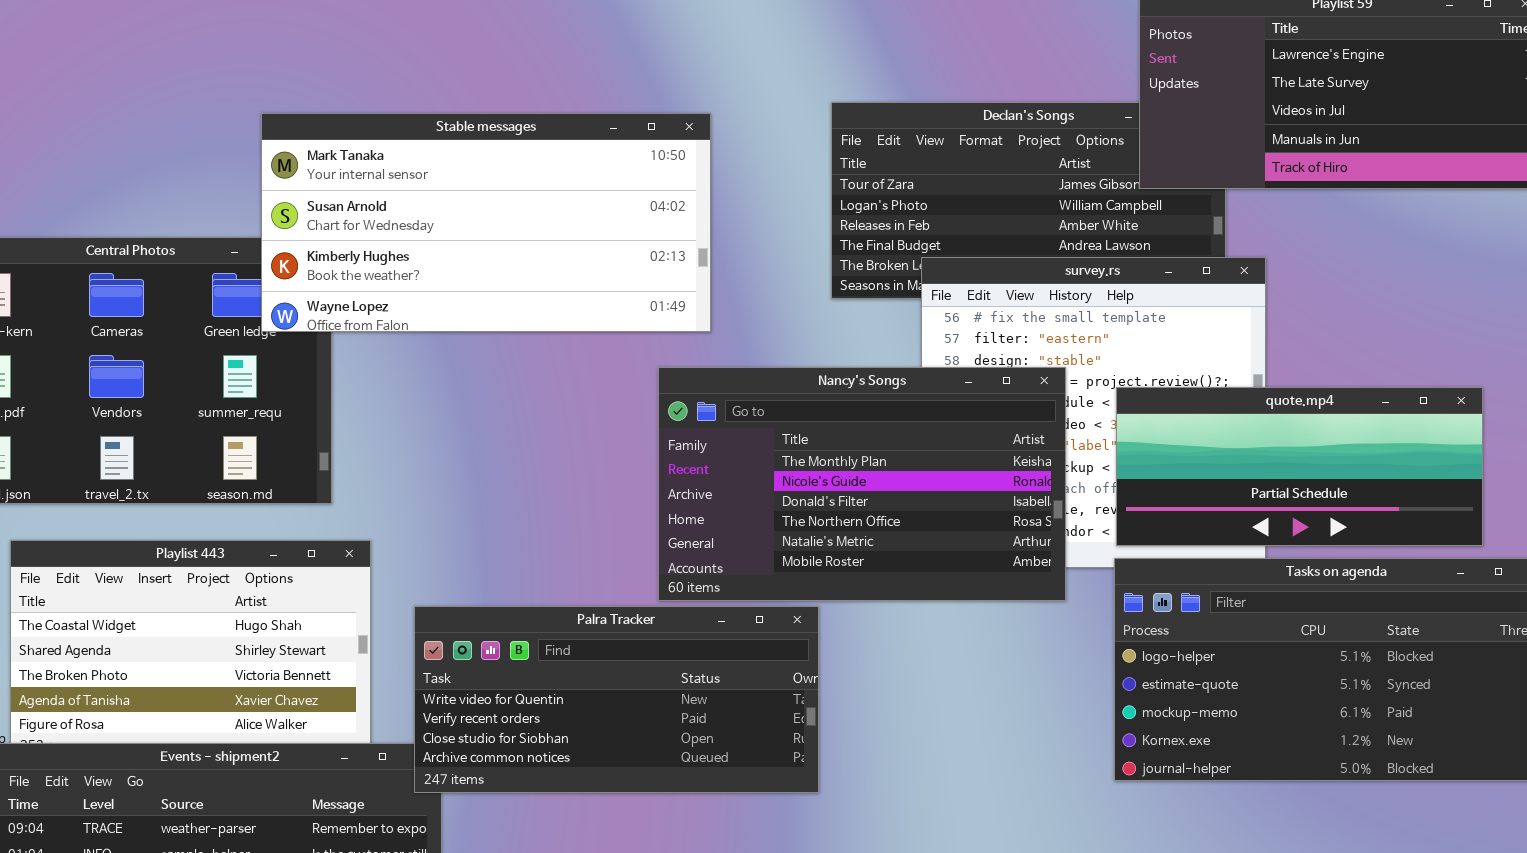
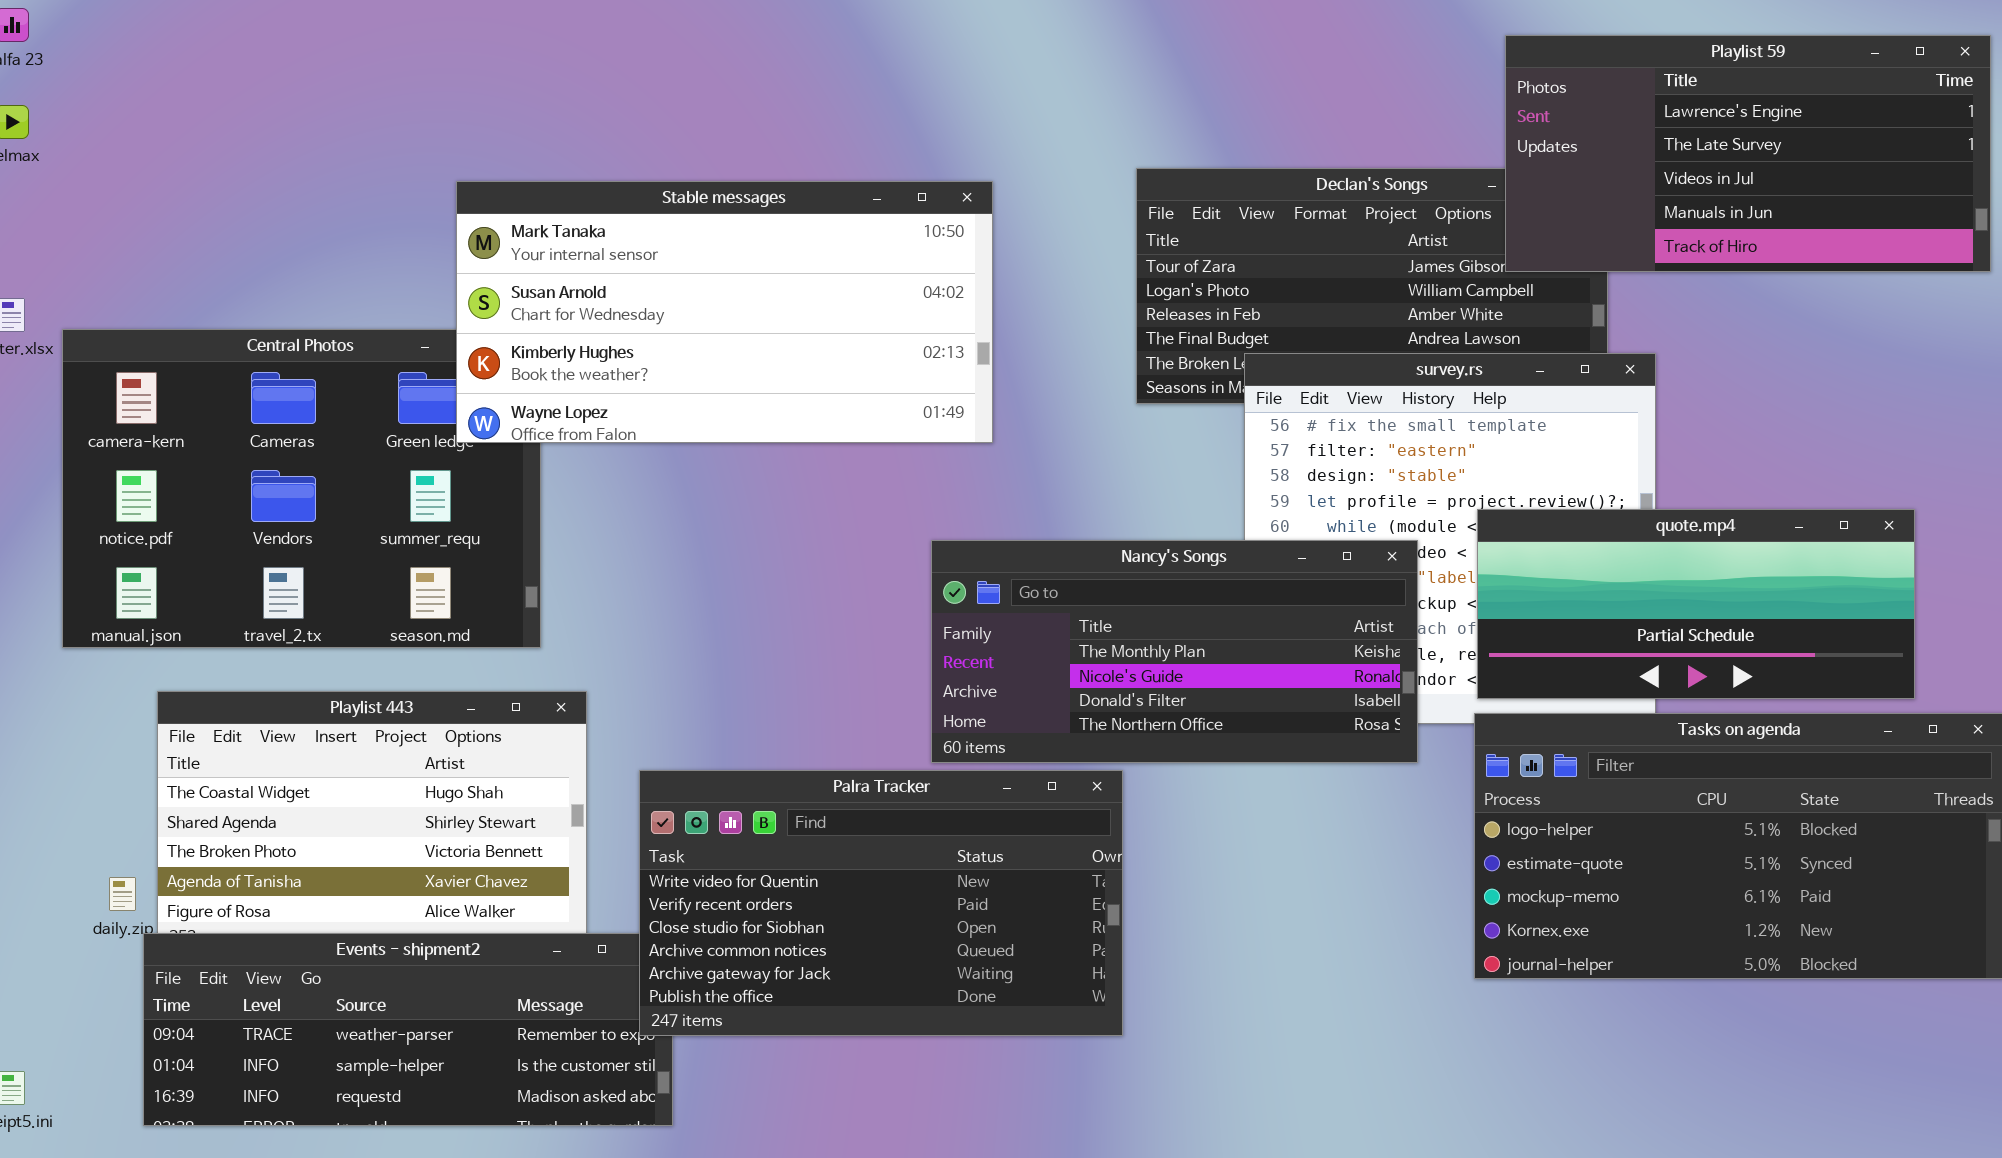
Nancy's Songs: [658,367,1066,601] -> [931,540,1418,763], resized
Palra Tracker: [414,606,819,793] -> [639,770,1123,1036], resized

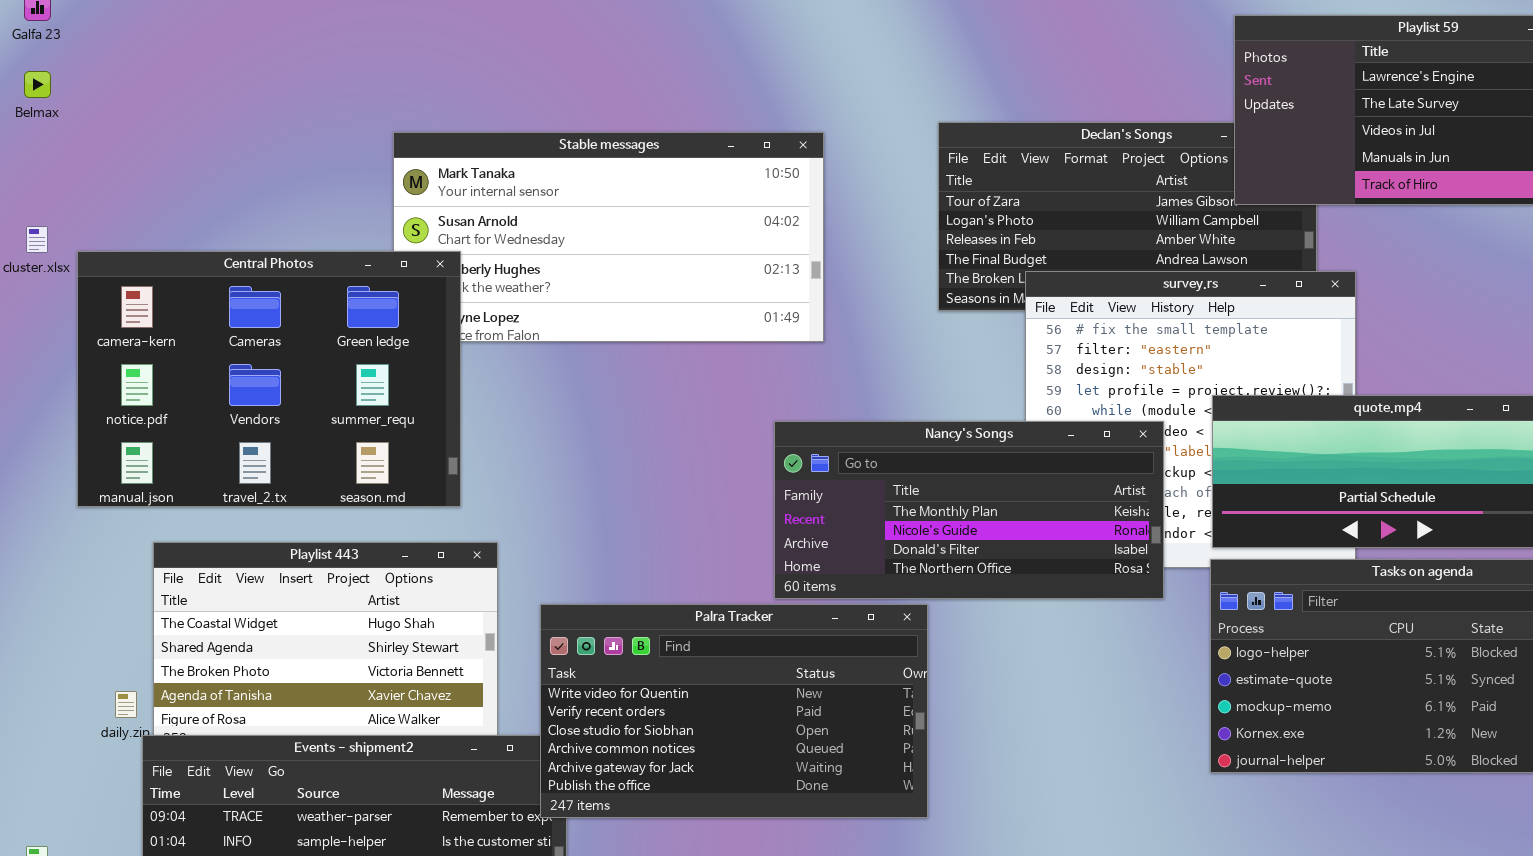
Central Photos: [62,329,541,648] -> [77,251,461,507], raised

